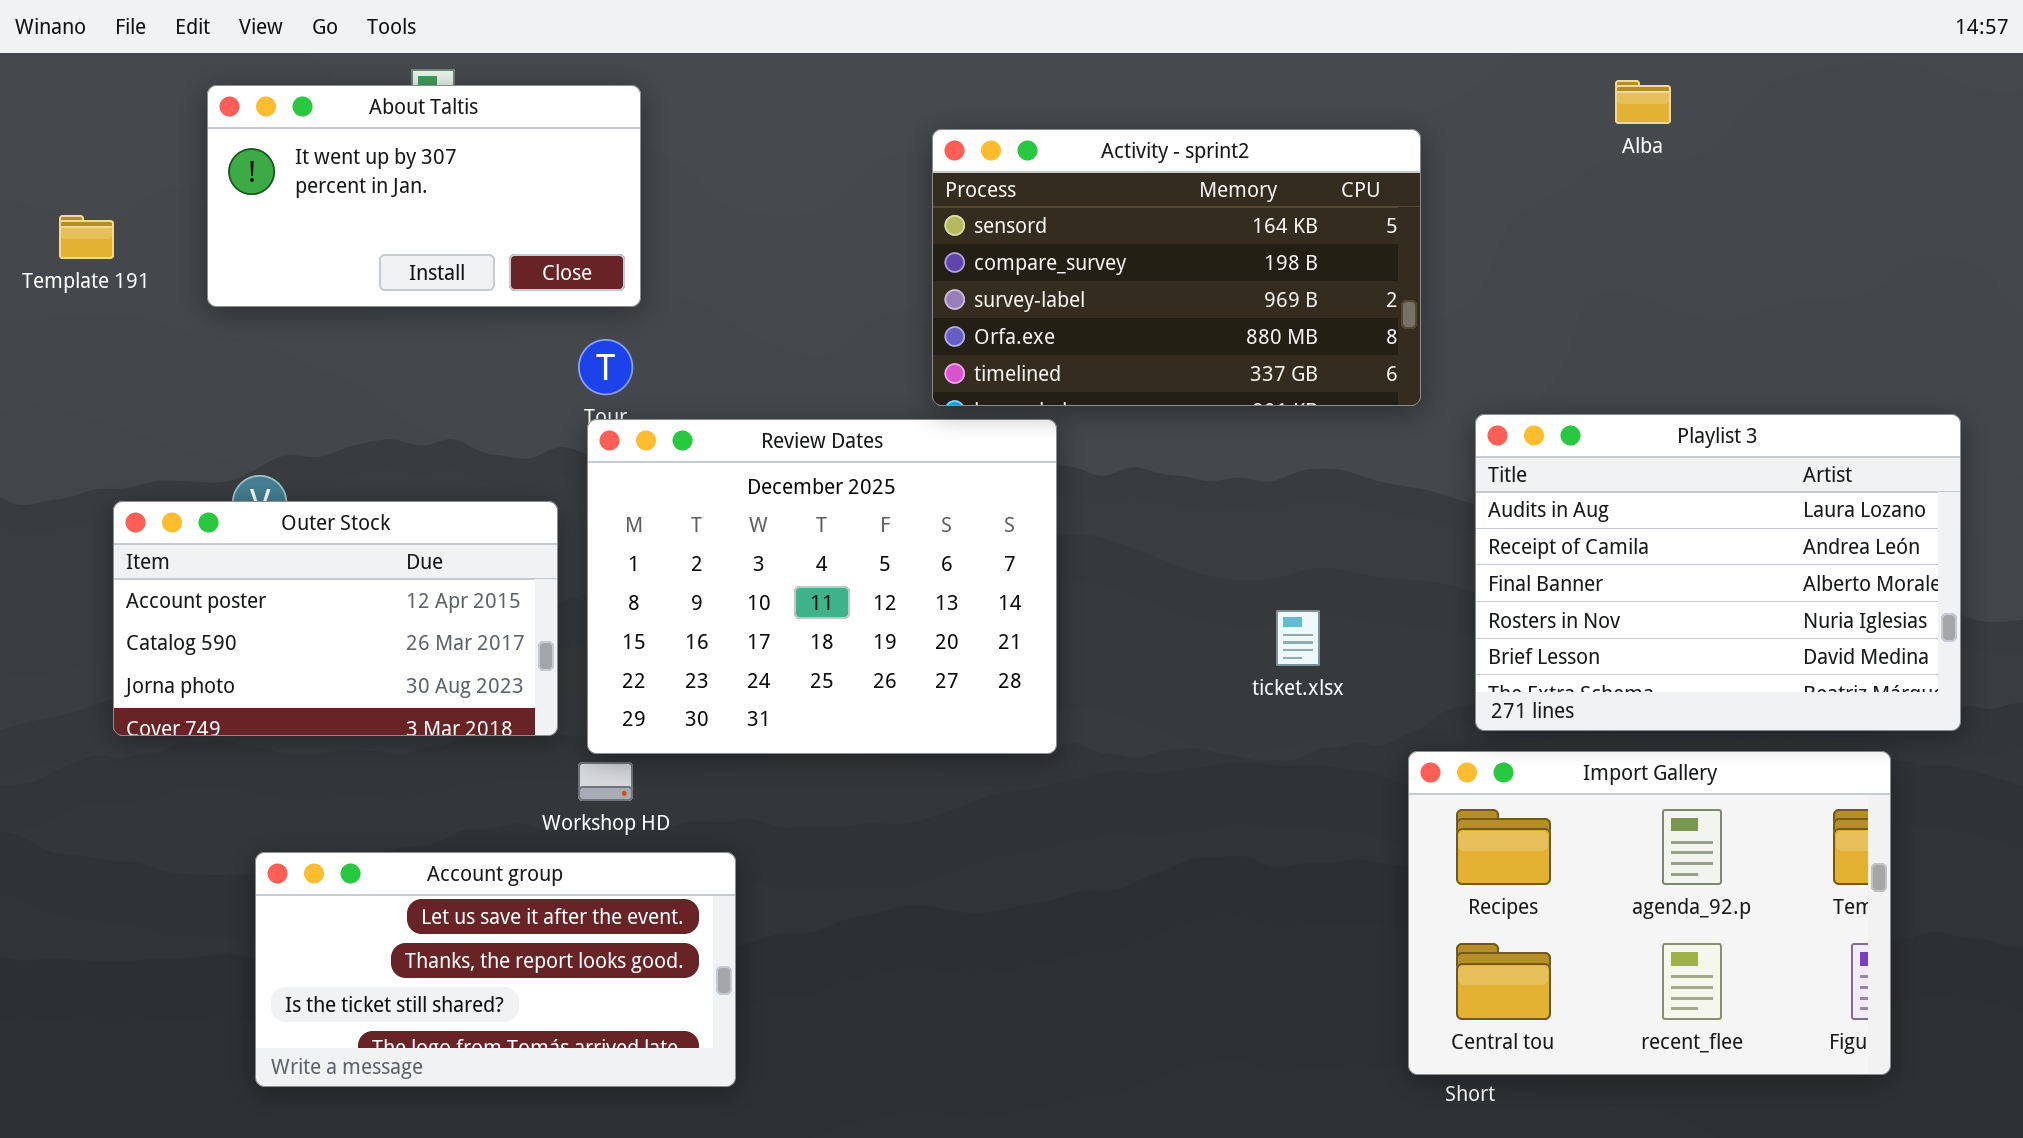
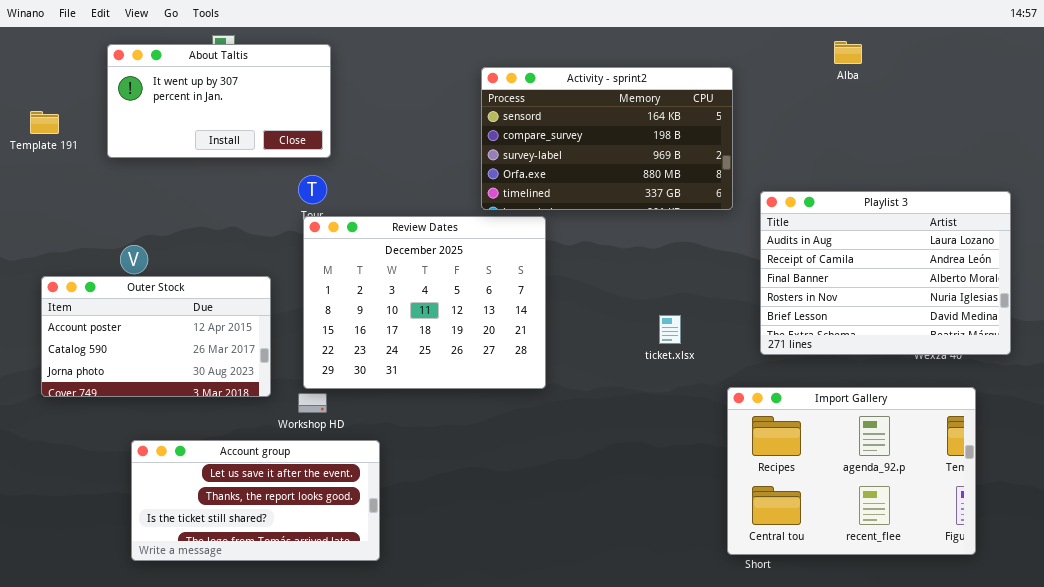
Playlist 3: [1475,414,1961,731] -> [760,191,1011,355], moved
Outer Stock: [113,501,558,736] -> [41,276,271,397], moved

